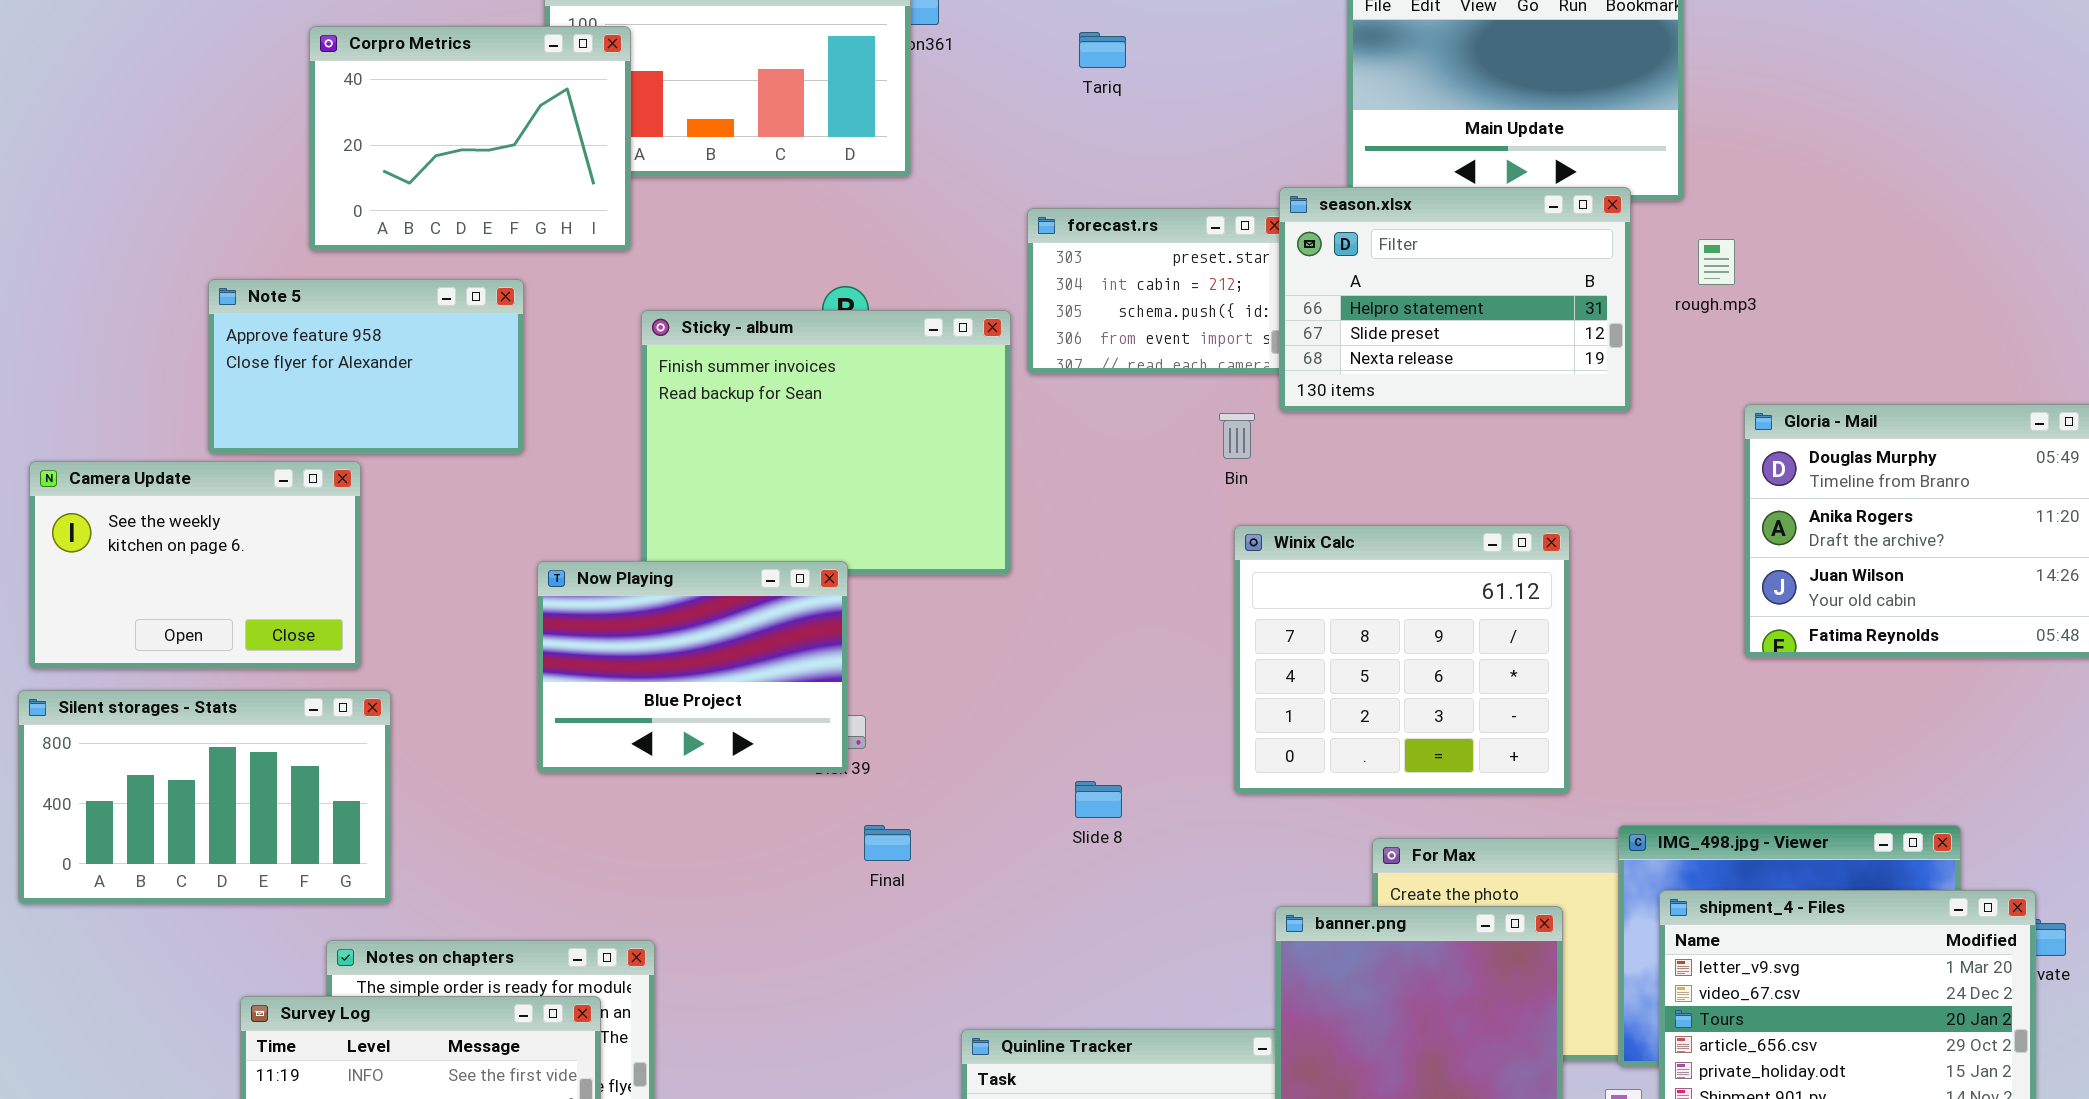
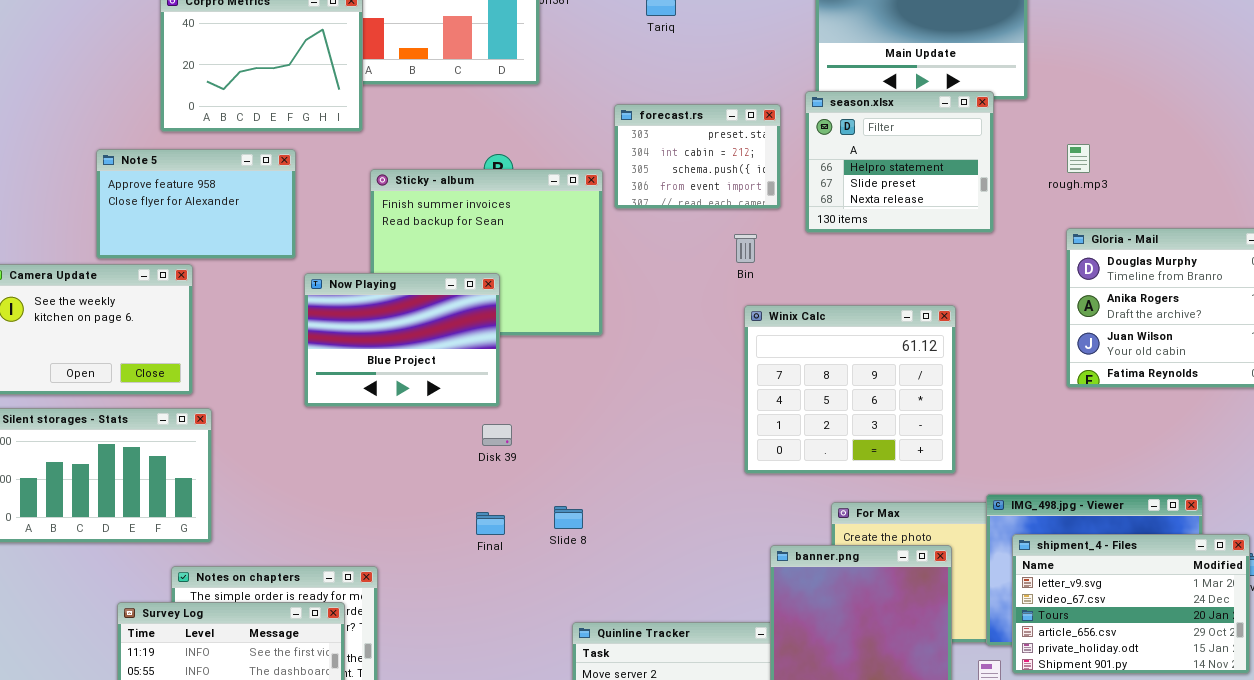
season.xlsx: [1279,187,1631,412] -> [805,91,994,233], resized
rough.mp3: [1698,239,1735,285] -> [1067,144,1090,173], moved
Now Playing: [537,561,848,773] -> [304,273,500,407], moved
Slide 8: [1075,781,1122,818] -> [554,506,583,529], moved
Final: [864,825,911,861] -> [476,512,505,535], moved

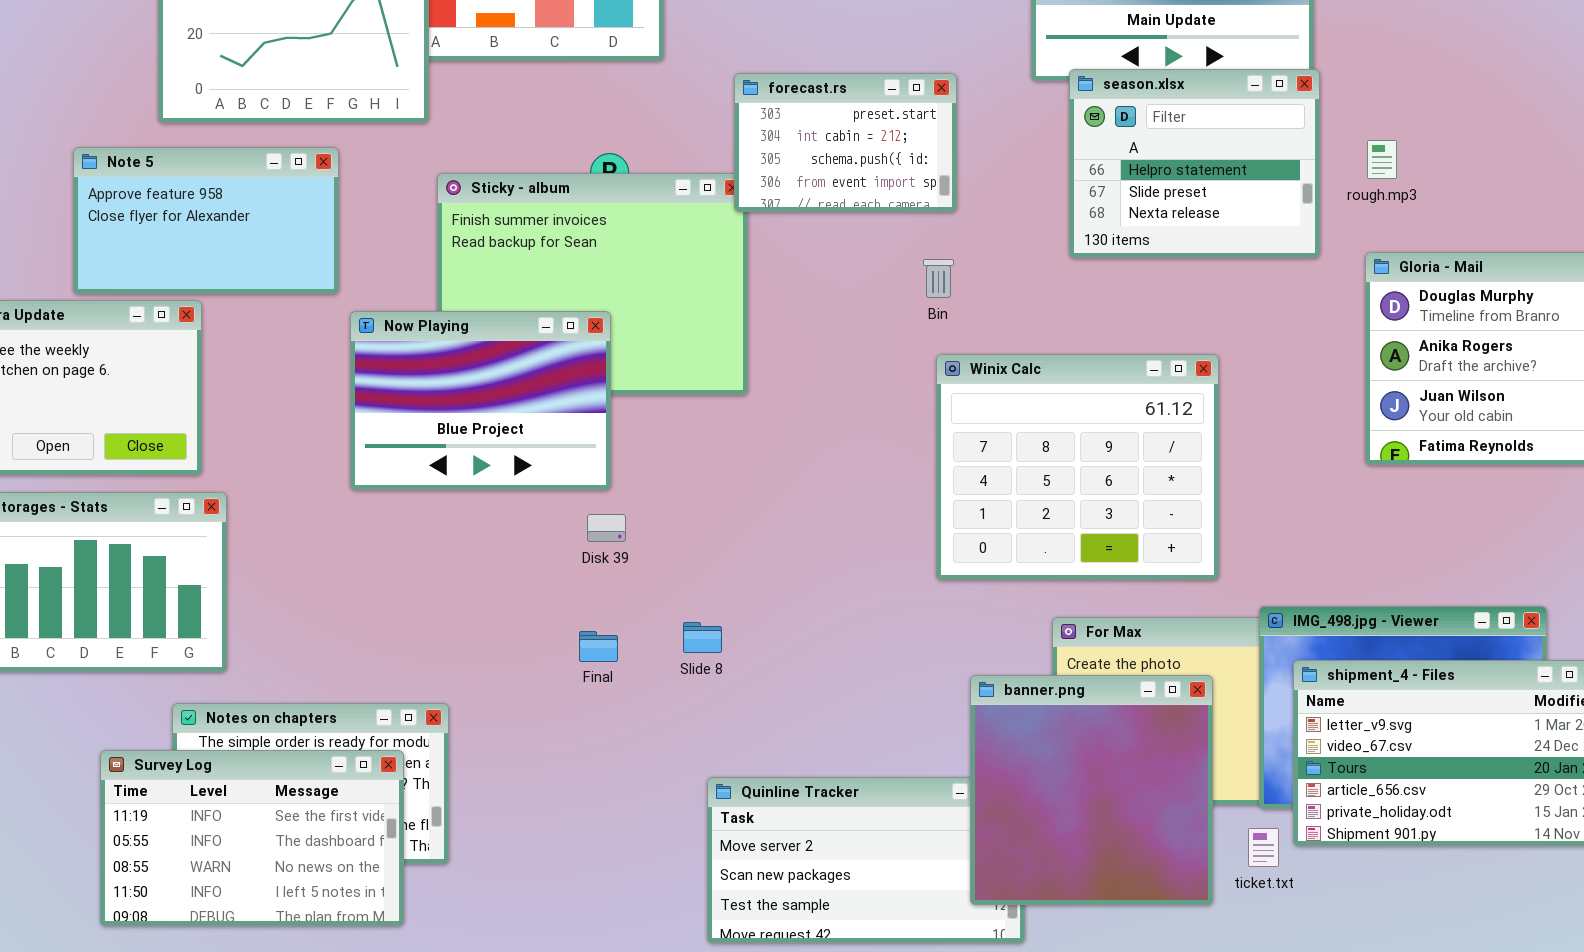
season.xlsx: [805,91,994,233] -> [1069,69,1320,258], moved
forecast.rs: [614,104,781,209] -> [734,73,957,212], moved

